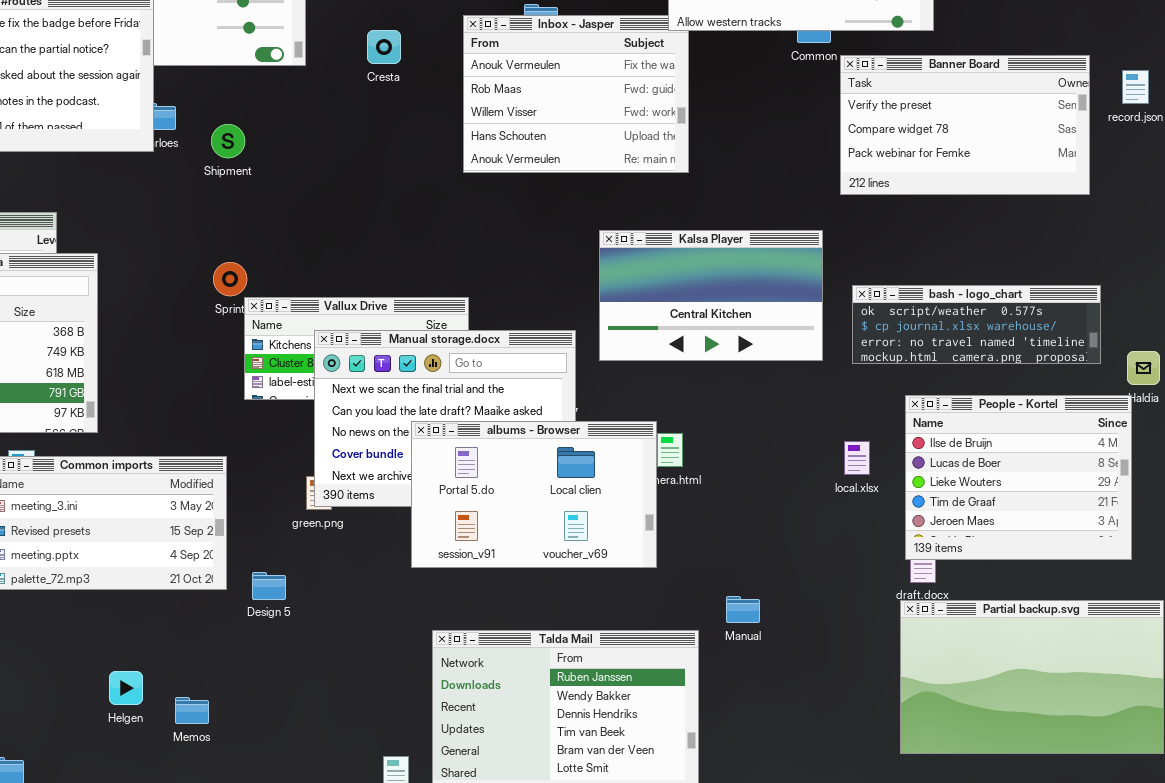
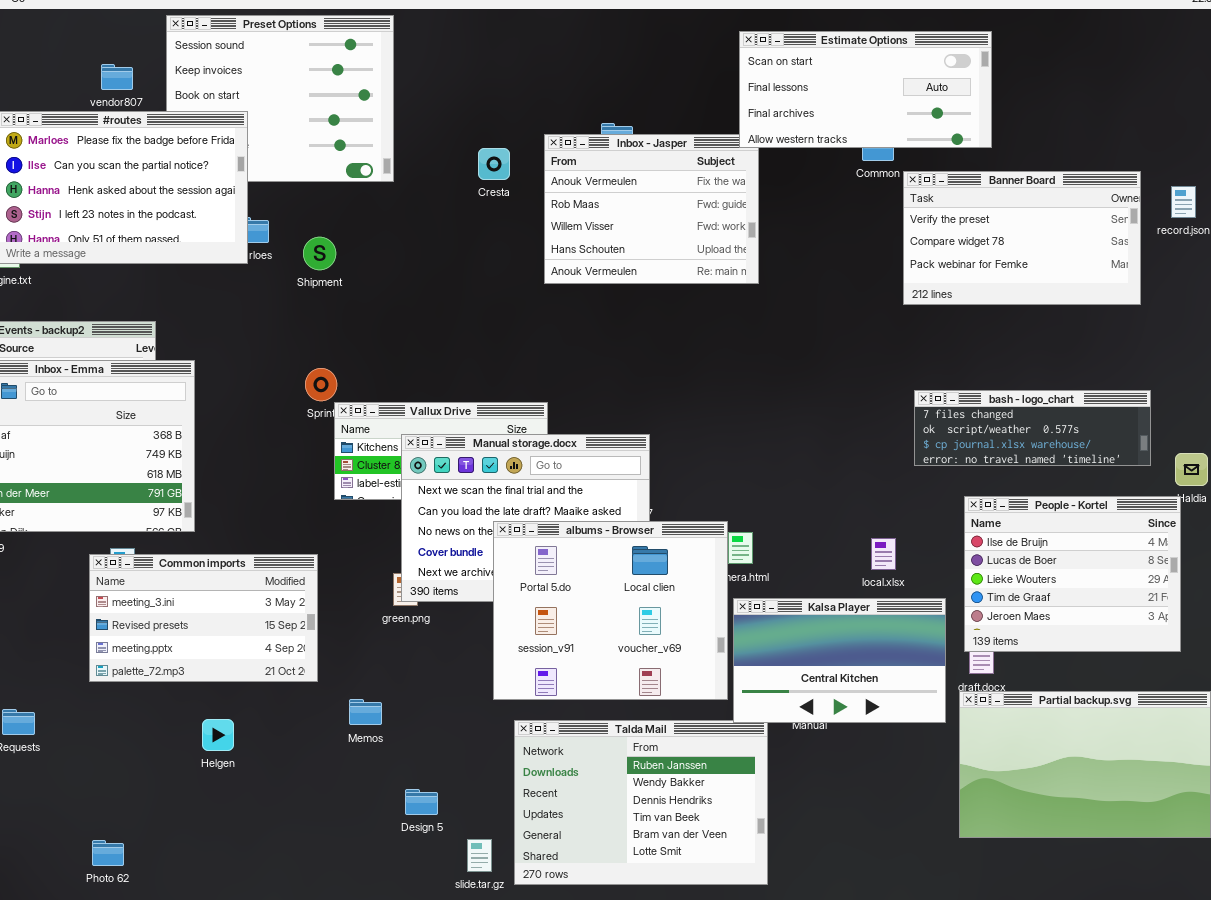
Cresta: [367,30,401,64] -> [478,148,510,180], moved
Kalsa Player: [599,230,823,361] -> [733,598,946,723], moved
bash - logo_chart: [852,285,1101,364] -> [914,390,1151,466], scrolled up 1 row
albums - Browser: [411,421,657,568] -> [493,521,728,700], resized
local.xlsx: [844,441,870,475] -> [871,538,896,570], moved
Design 5: [252,572,286,600] -> [405,789,438,815], moved
Helgen: [109,671,143,705] -> [202,719,234,751], moved
Memos: [175,697,209,724] -> [349,699,382,725], moved

